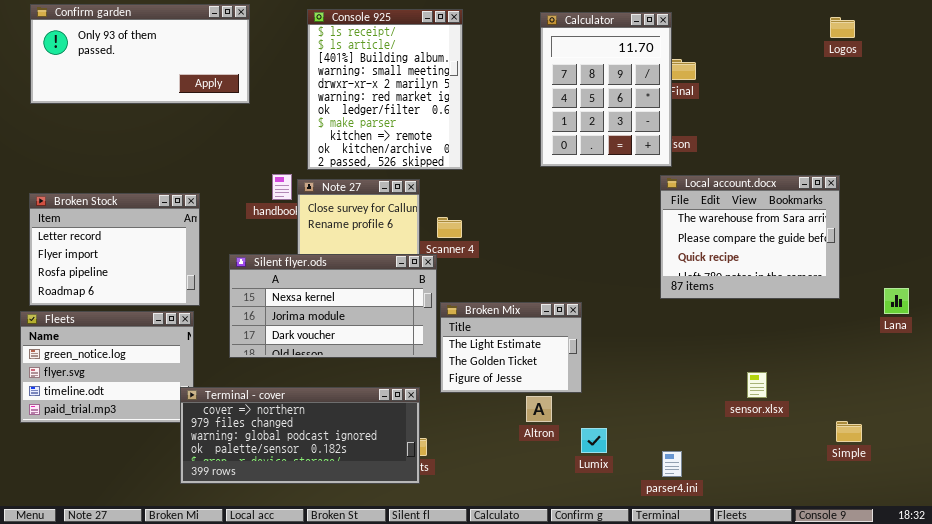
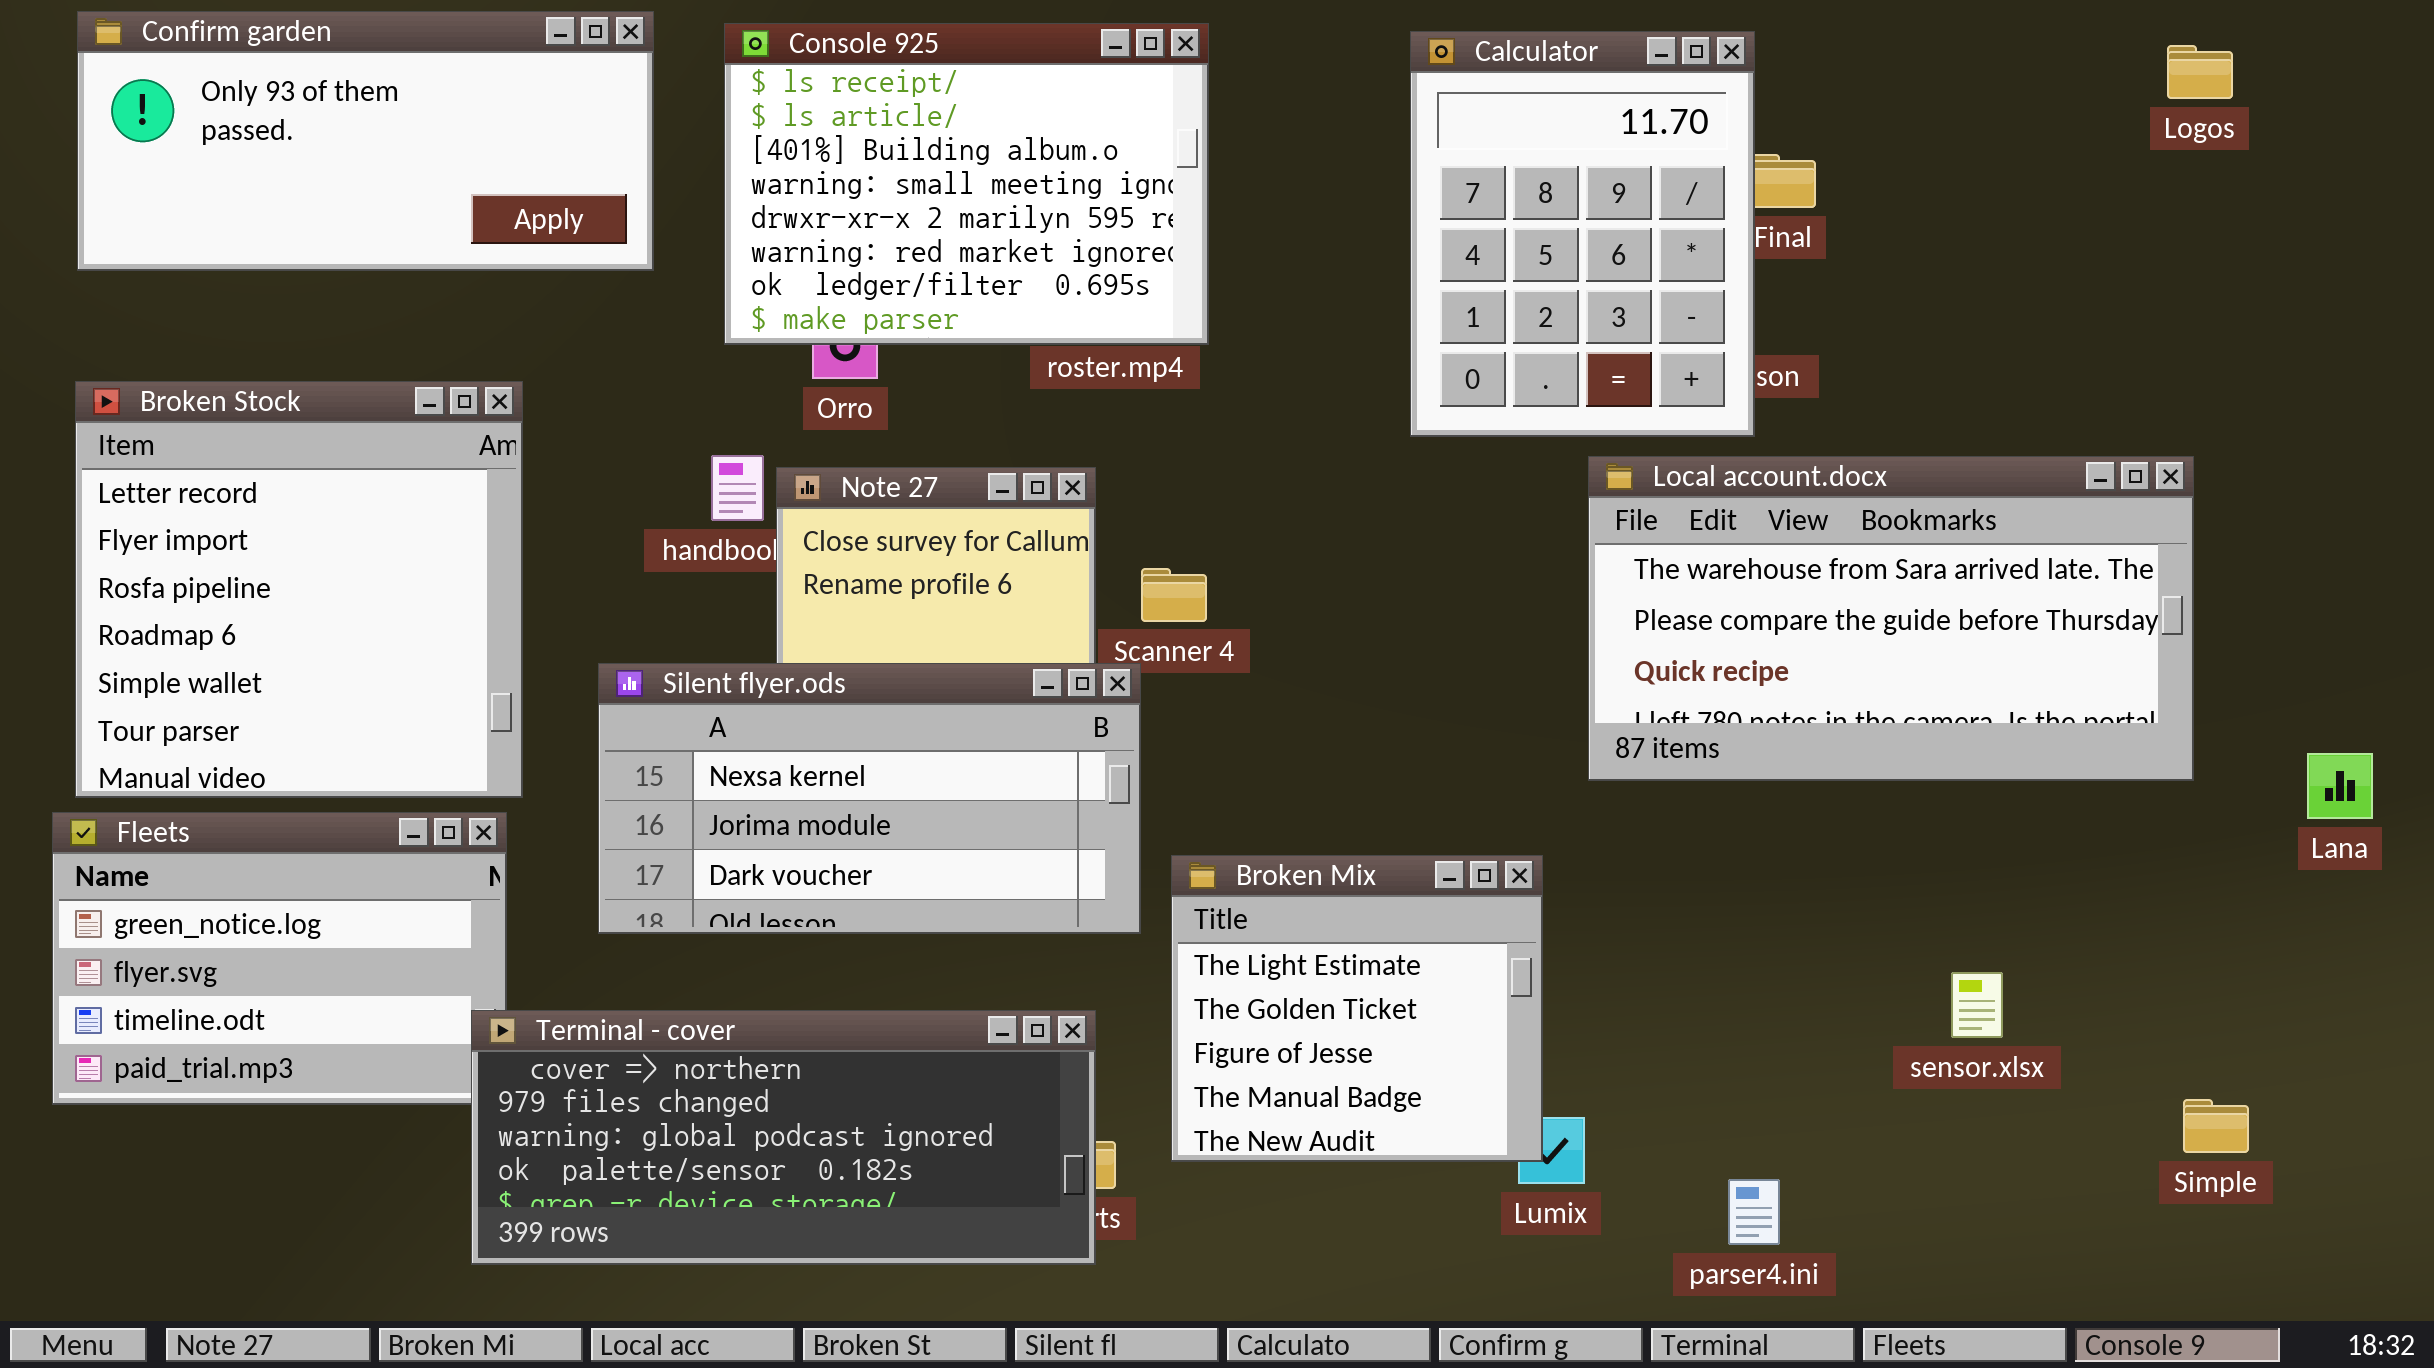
Console 925: [307,9,463,170] -> [724,23,1209,345], resized
Local account.docx: [660,175,840,299] -> [1588,456,2194,781], resized
Broken Stock: [29,193,200,306] -> [75,381,523,798], resized
Broken Mix: [440,302,582,393] -> [1171,855,1543,1162], moved, resized

